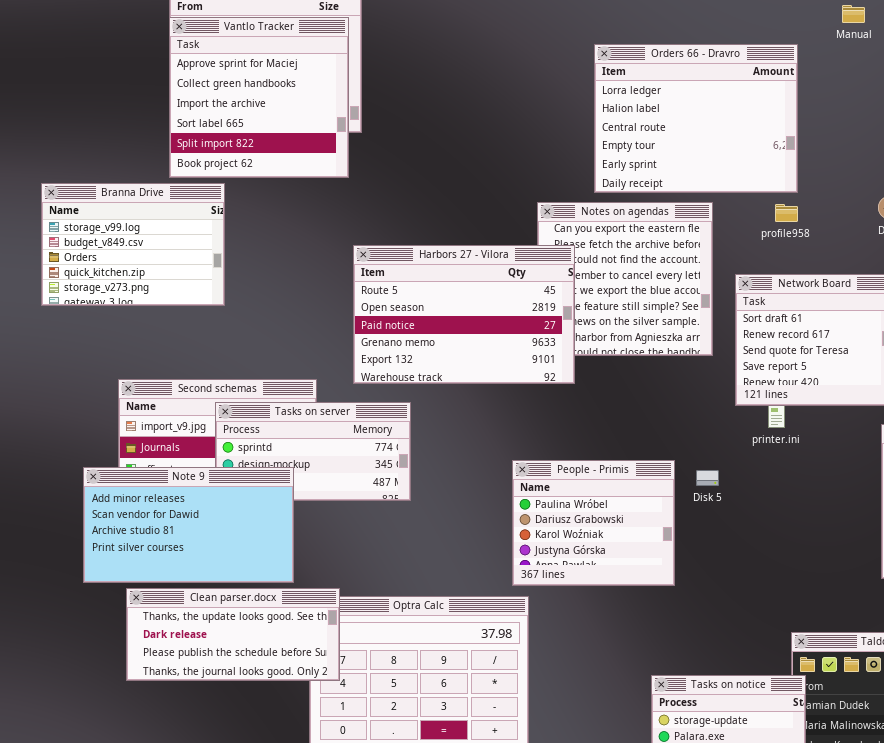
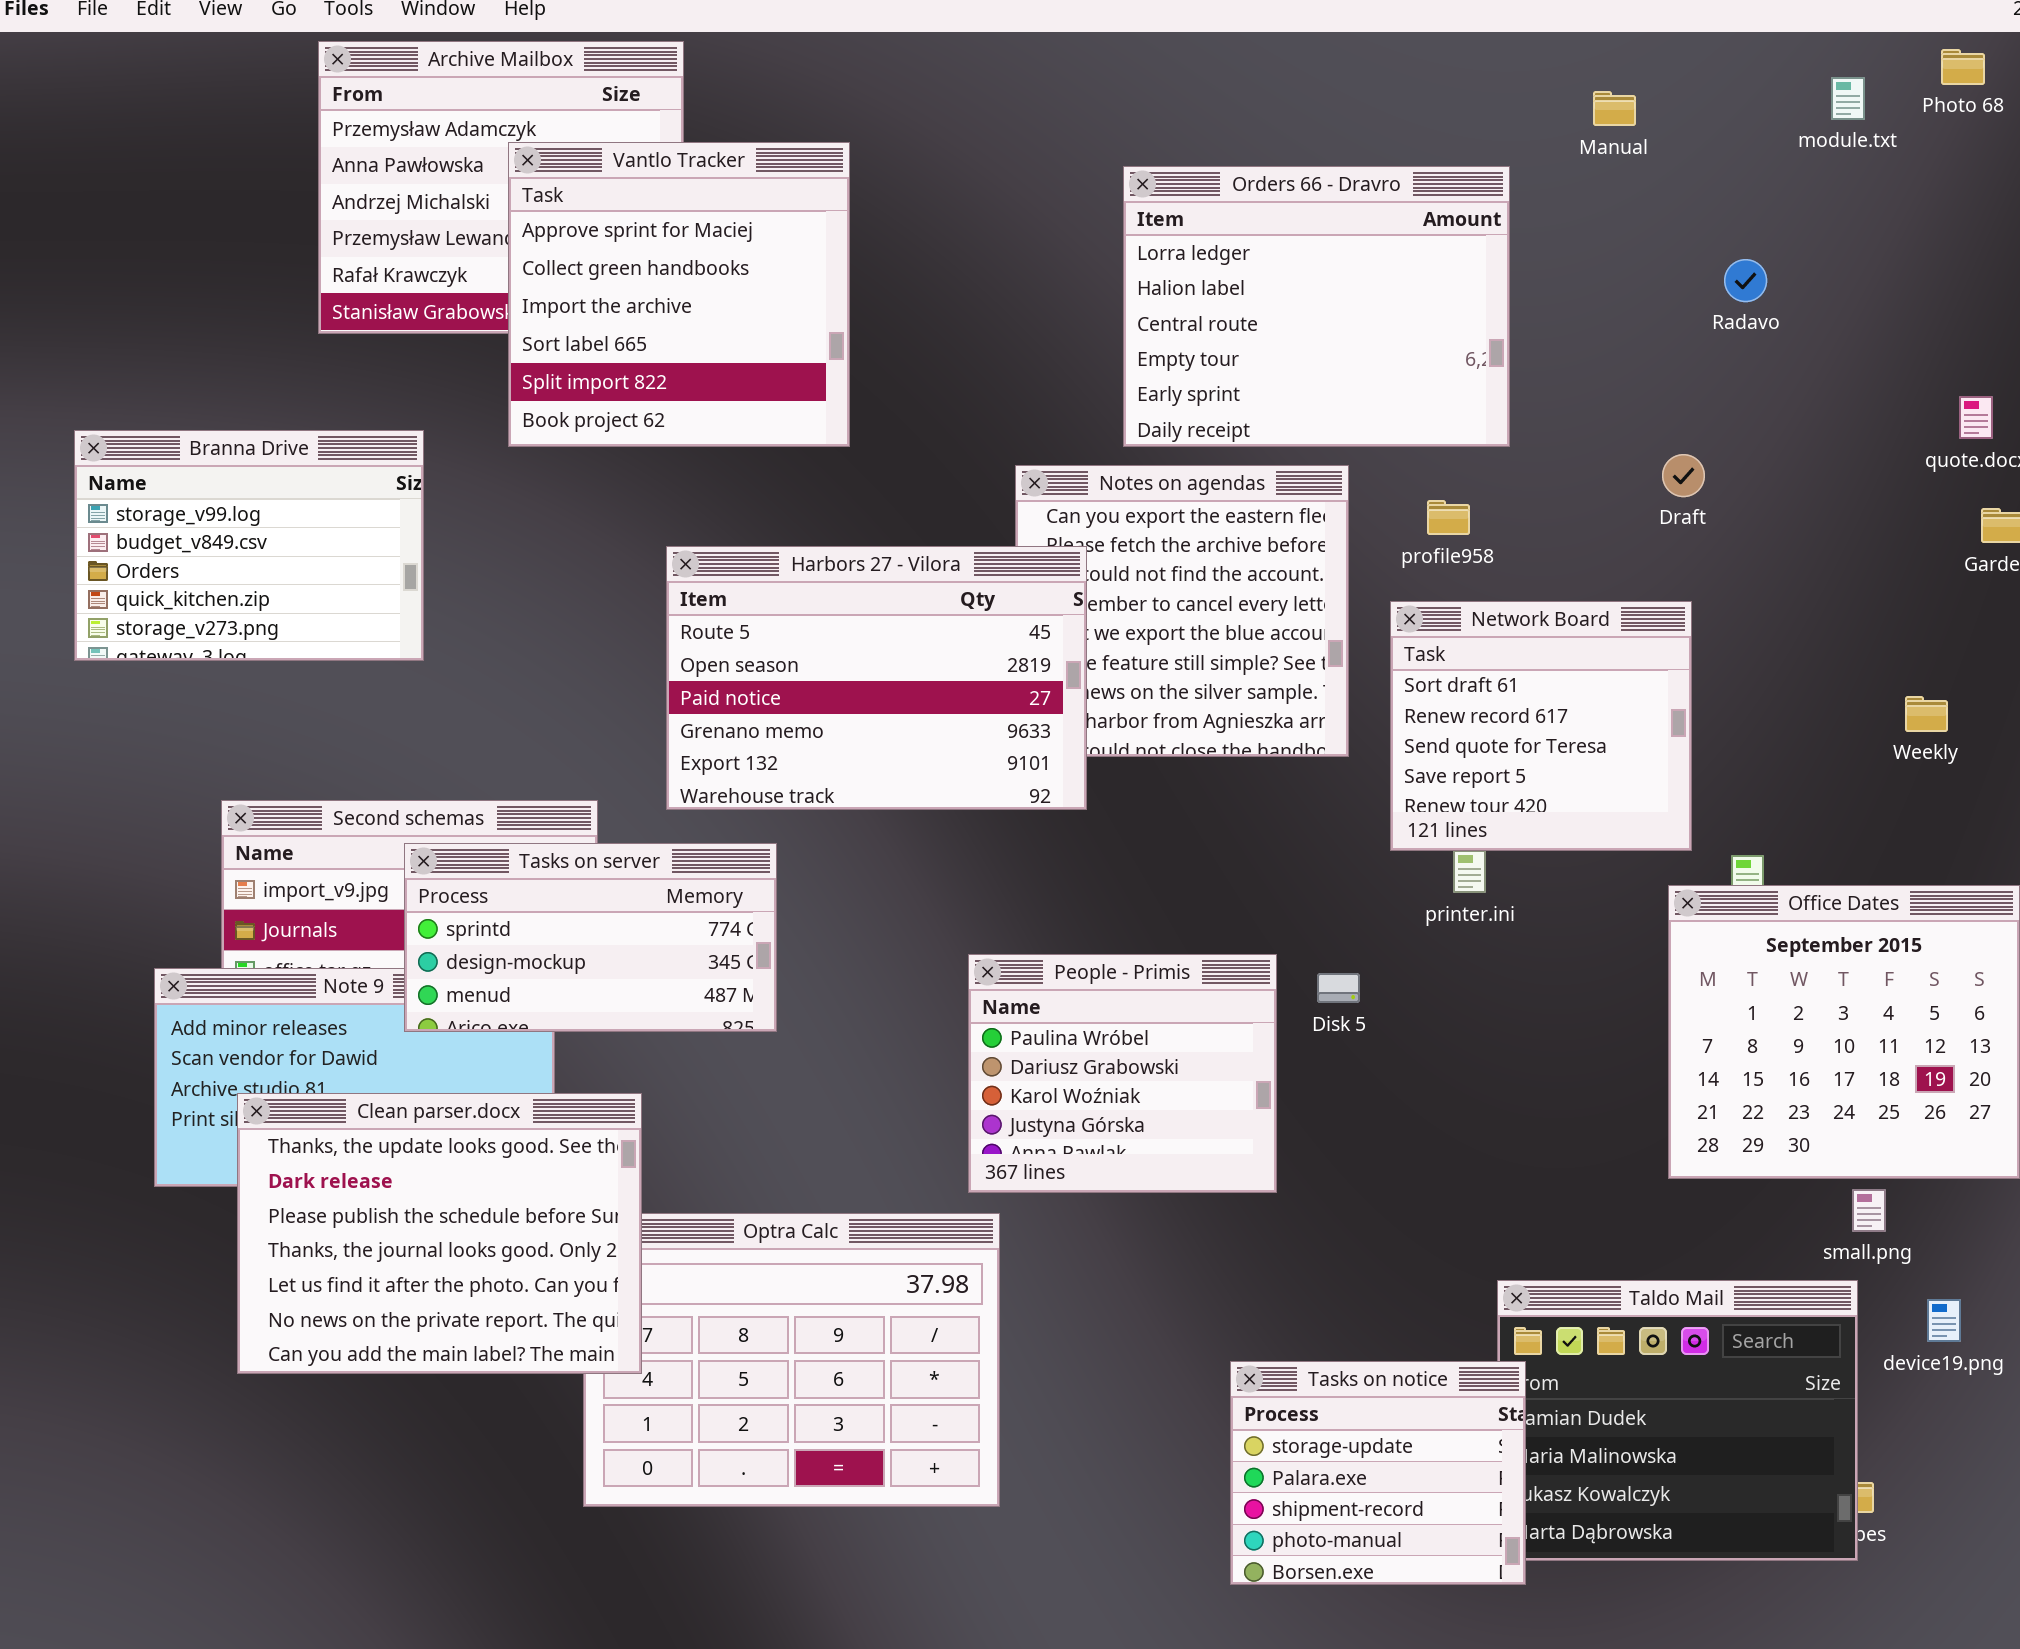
Vantlo Tracker: [169,17,349,178] -> [508,142,850,447], moved
profile958: [775,204,798,222] -> [1427,500,1470,535], moved
Tasks on server: [215,402,411,501] -> [404,843,777,1032], raised
Clean parser.docx: [126,588,340,681] -> [237,1093,642,1374], resized

